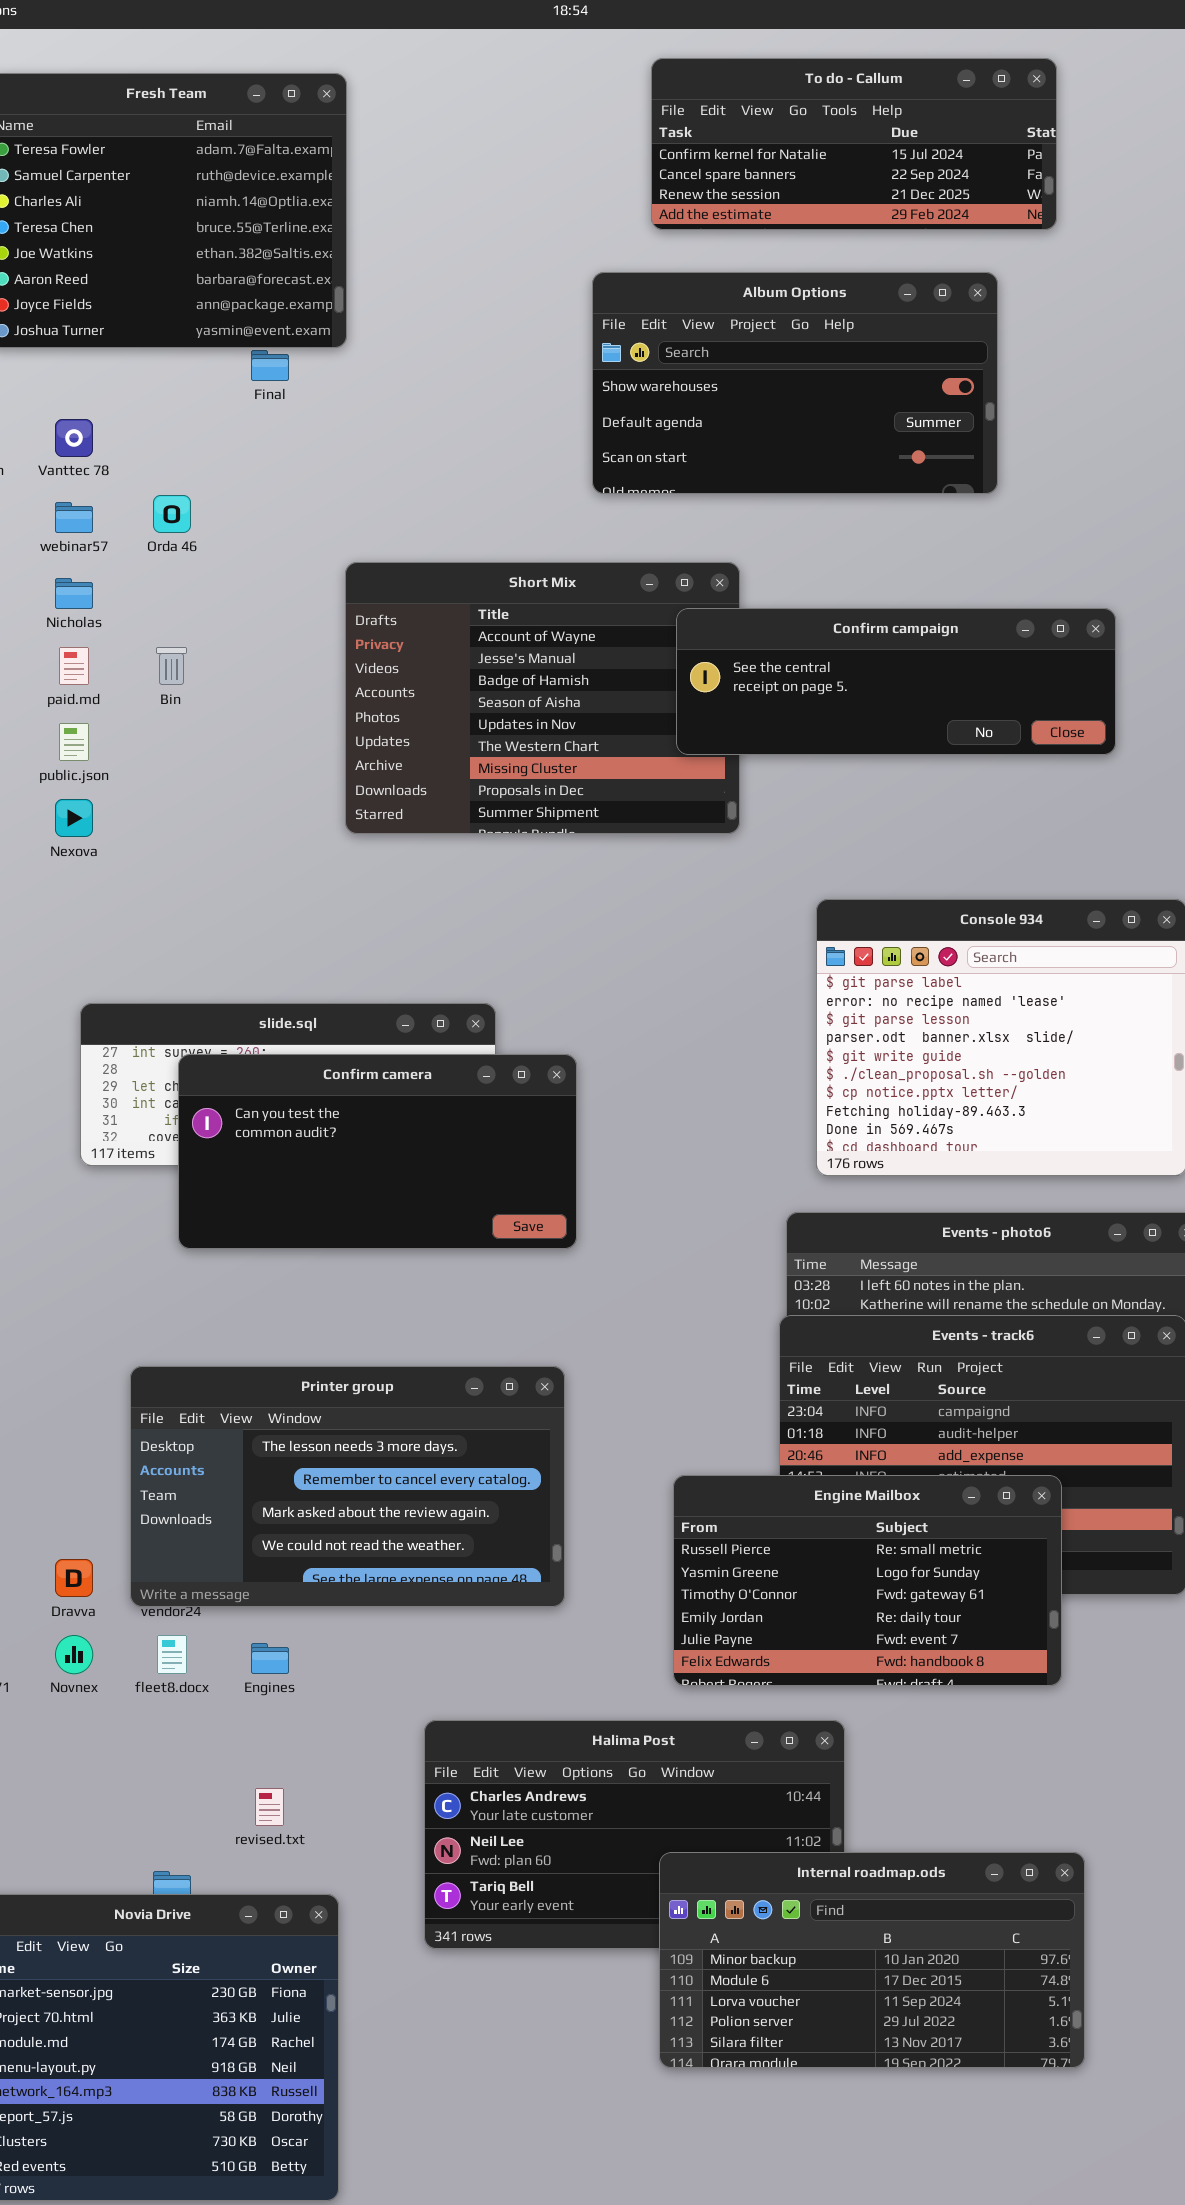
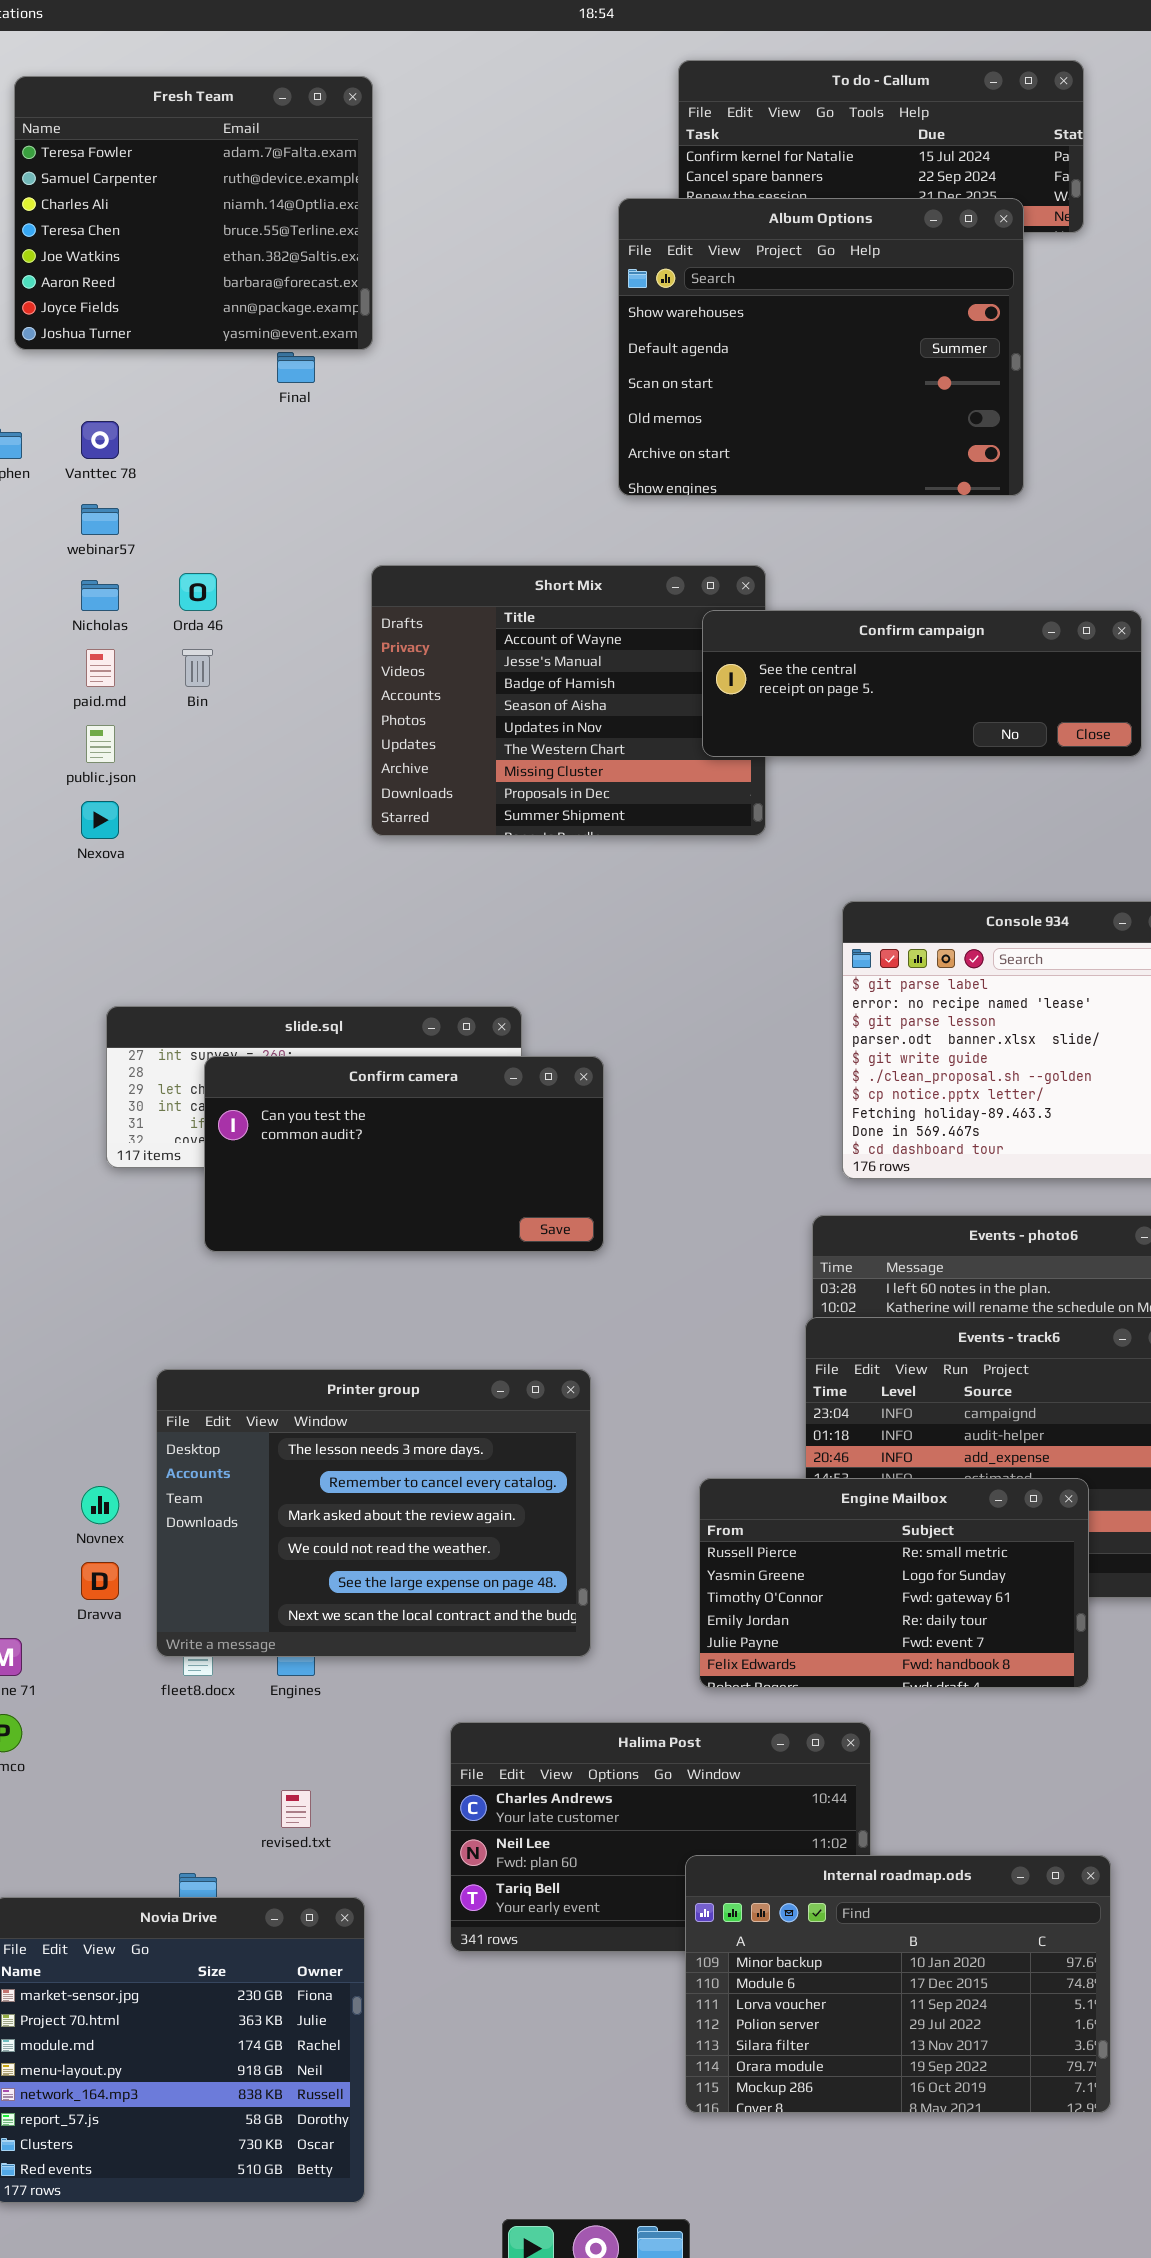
Album Options: [592,272,998,494] -> [618,198,1024,496], resized
Orda 46: [153,495,191,533] -> [179,573,217,611], moved
Printer group: [130,1366,565,1607] -> [156,1369,591,1657], resized
Novnex: [55,1635,93,1674] -> [81,1486,119,1524], moved
Internal roadmap.ods: [659,1852,1085,2068] -> [685,1855,1111,2113], resized

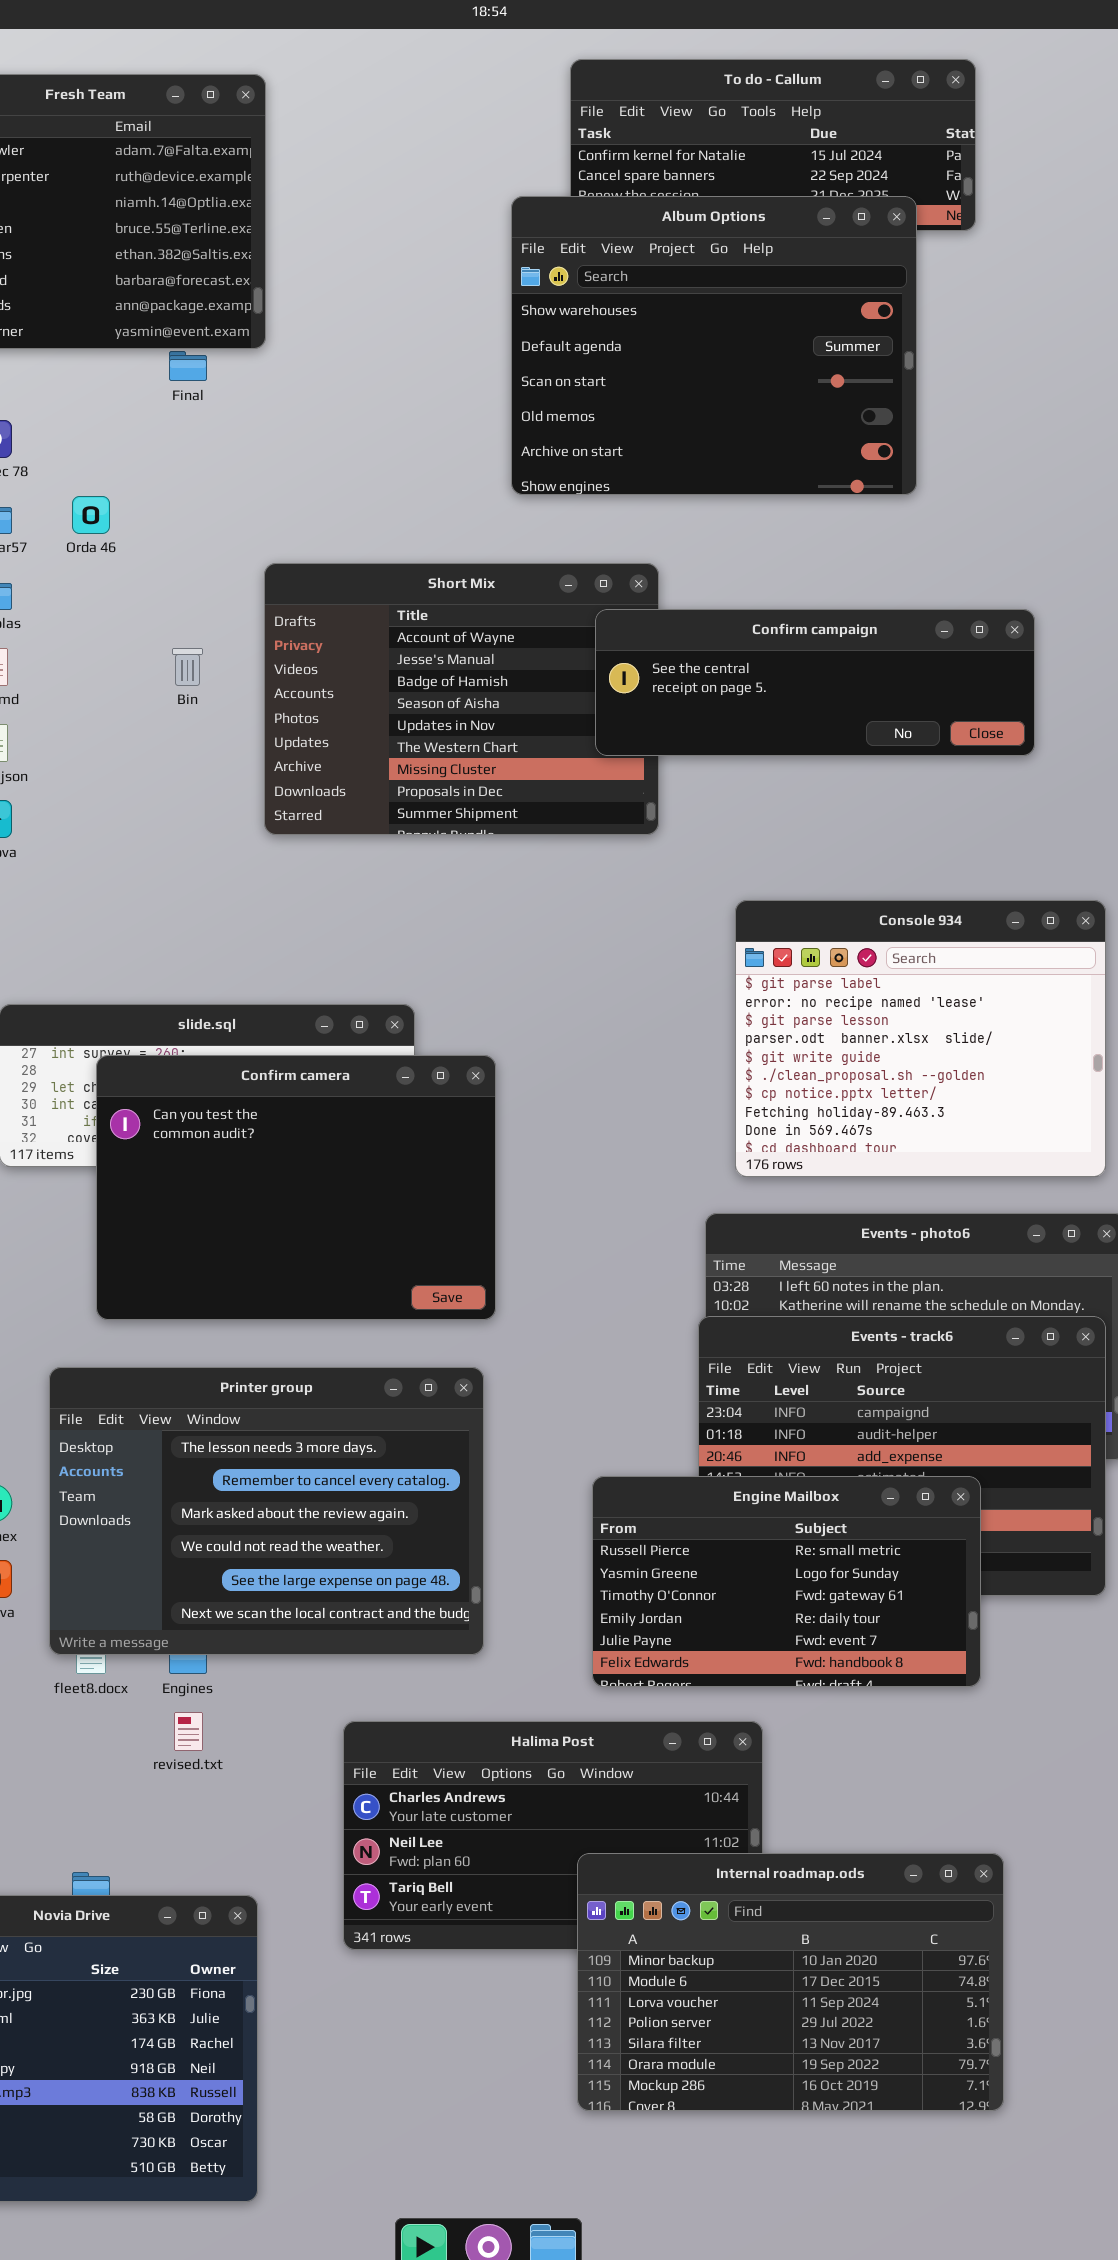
Orda 46: [179,573,217,611] -> [72,496,110,534], moved
Bin: [182,649,213,687] -> [172,648,203,686], moved
Confirm camera: [204,1056,604,1252] -> [96,1055,496,1320], resized
revised.txt: [281,1790,311,1828] -> [174,1712,203,1751], moved

